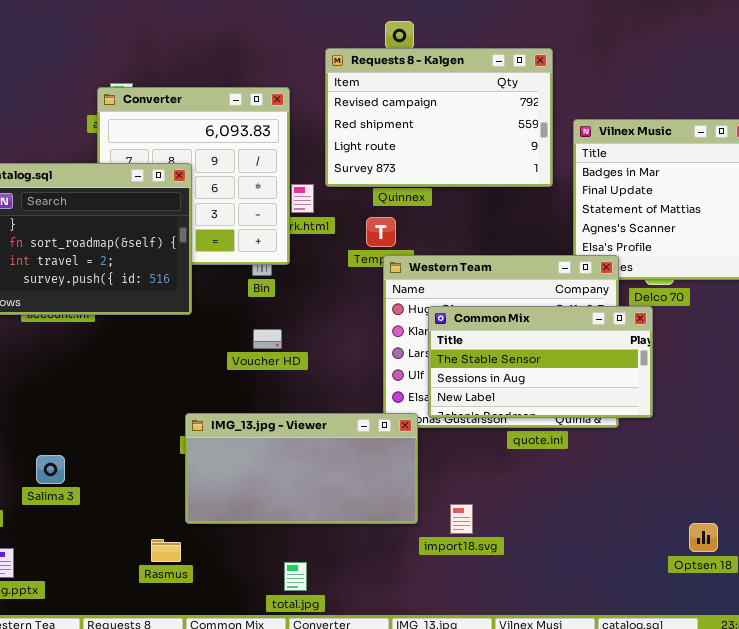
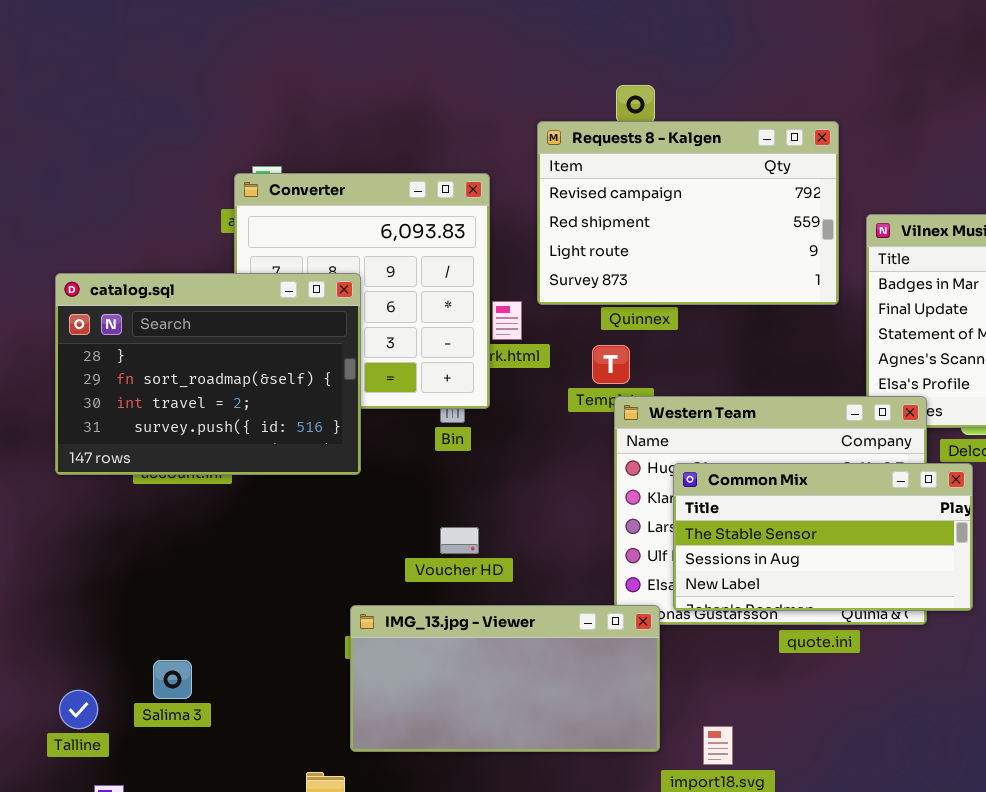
Voucher HD: [253,329,282,349] -> [440,527,479,554], moved

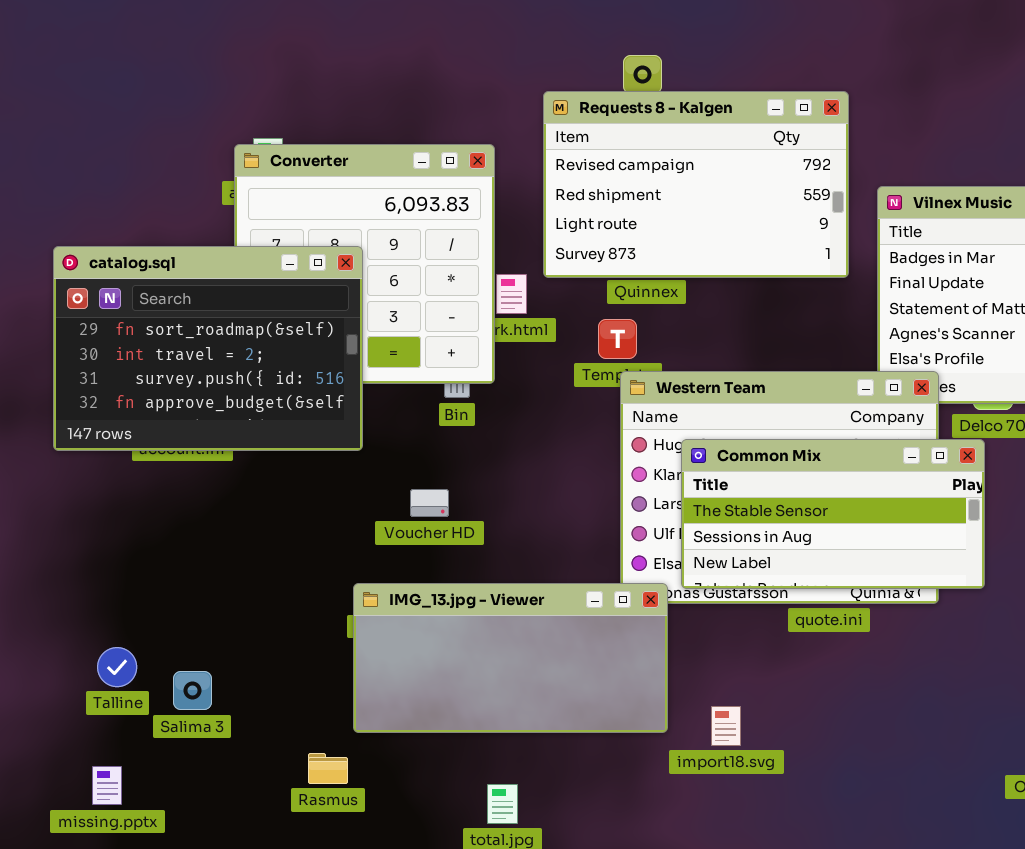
catalog.sql: [55,273,361,475] -> [53,246,363,451], scrolled down 1 row
Voucher HD: [440,527,479,554] -> [410,489,449,517], moved
Salima 3: [153,660,192,699] -> [173,671,212,710], moved
Talline: [59,690,98,729] -> [97,647,137,687], moved

